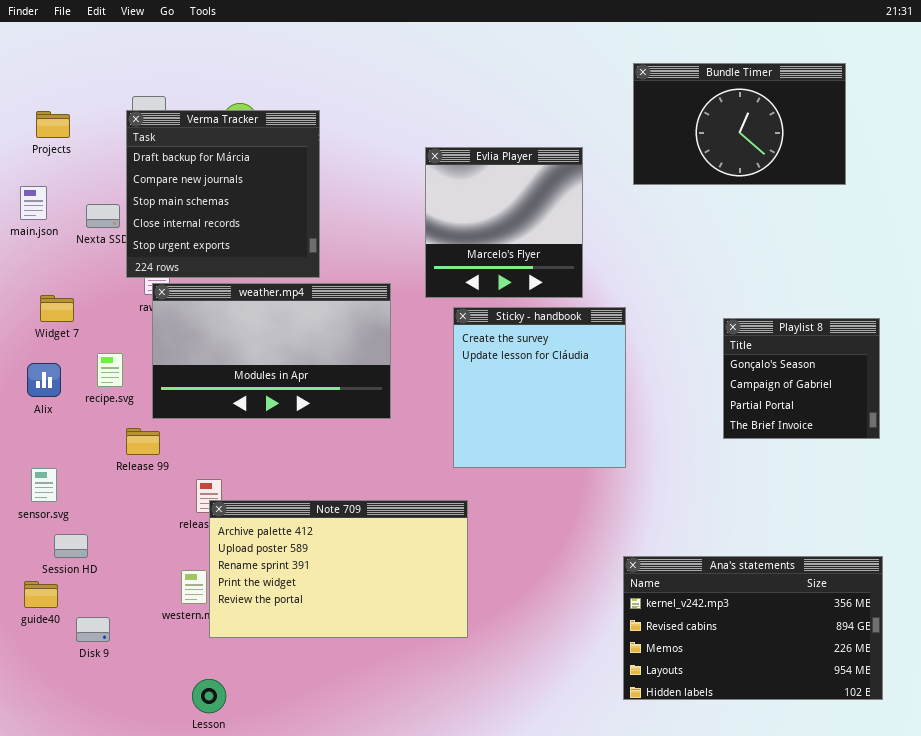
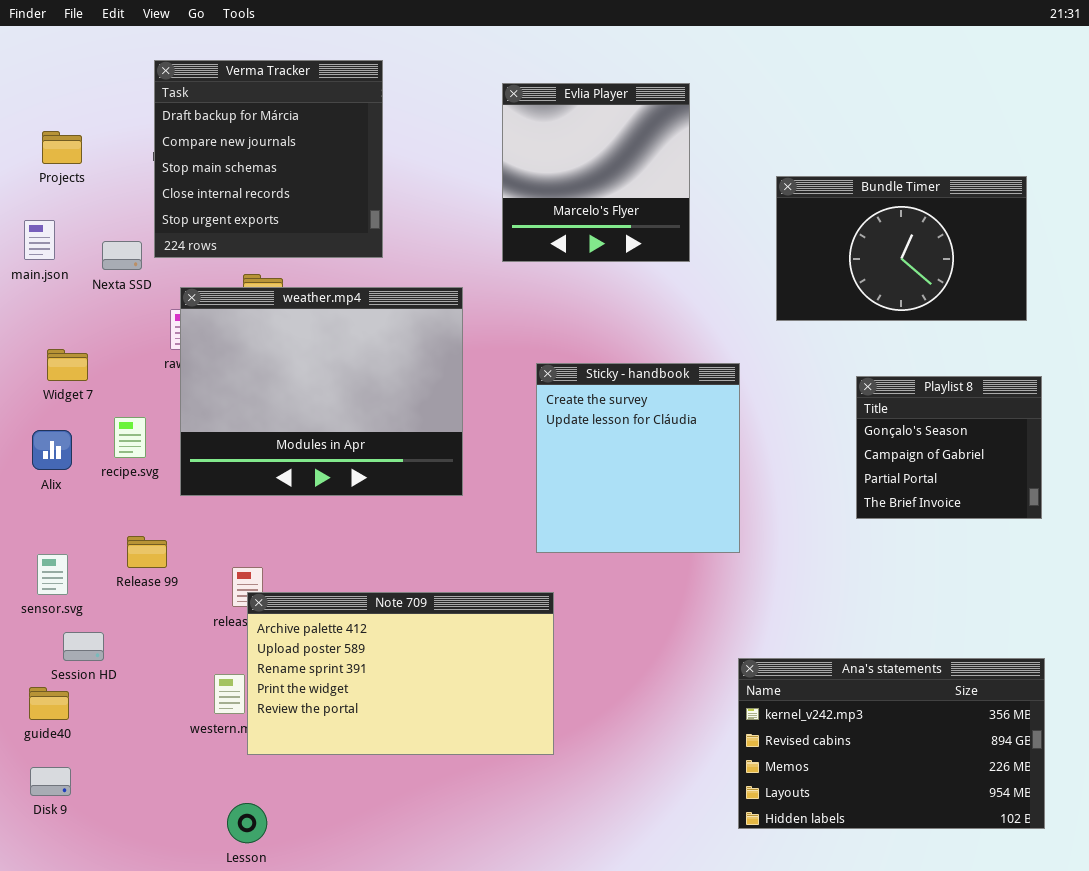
Bundle Timer: [633,63,846,185] -> [776,176,1027,321], moved
Verma Tracker: [126,110,320,278] -> [154,60,383,258], moved
Evlia Player: [425,147,583,298] -> [502,83,690,262], moved
weather.mp4: [152,283,391,419] -> [180,287,463,496], resized
Release 99: [126,428,160,455] -> [127,536,167,568], moved
Disk 9: [76,617,110,642] -> [30,767,71,796], moved

